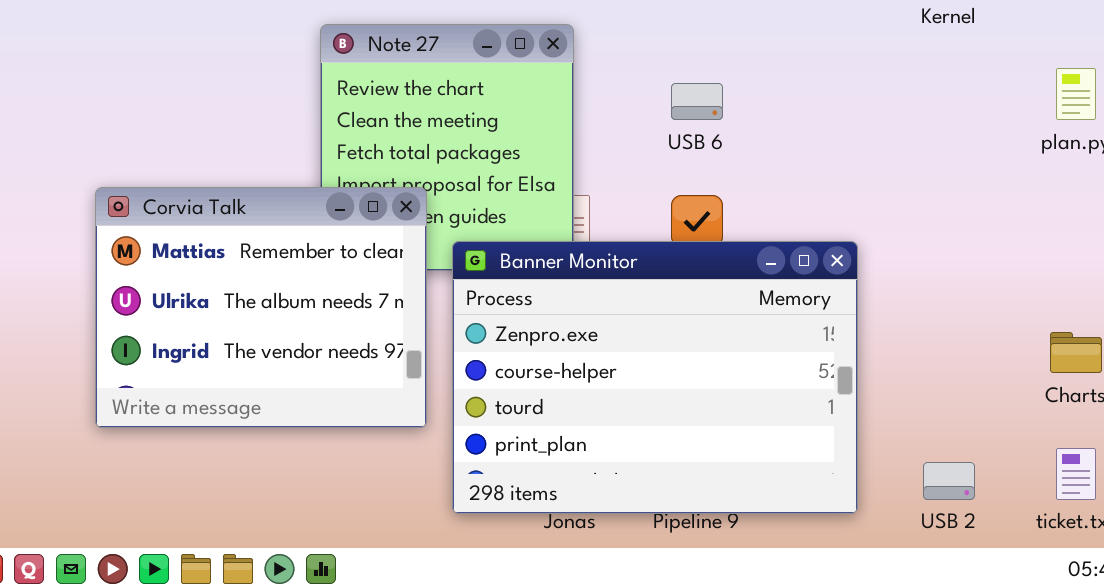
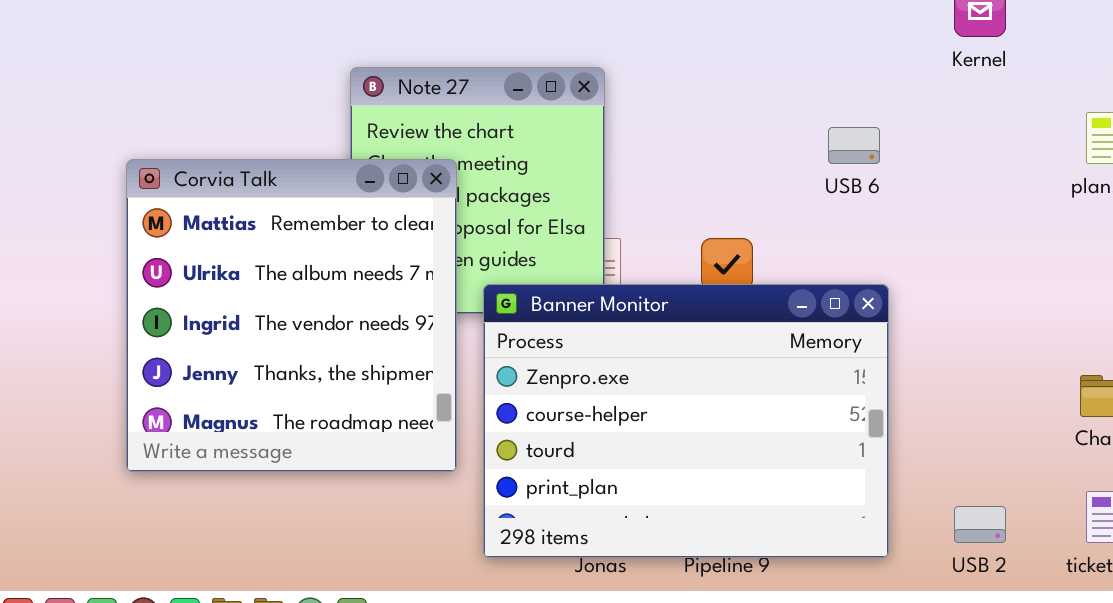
USB 6: [671,83,723,120] -> [828,127,880,164], moved
Corvia Talk: [95,187,427,428] -> [126,159,457,472], resized

